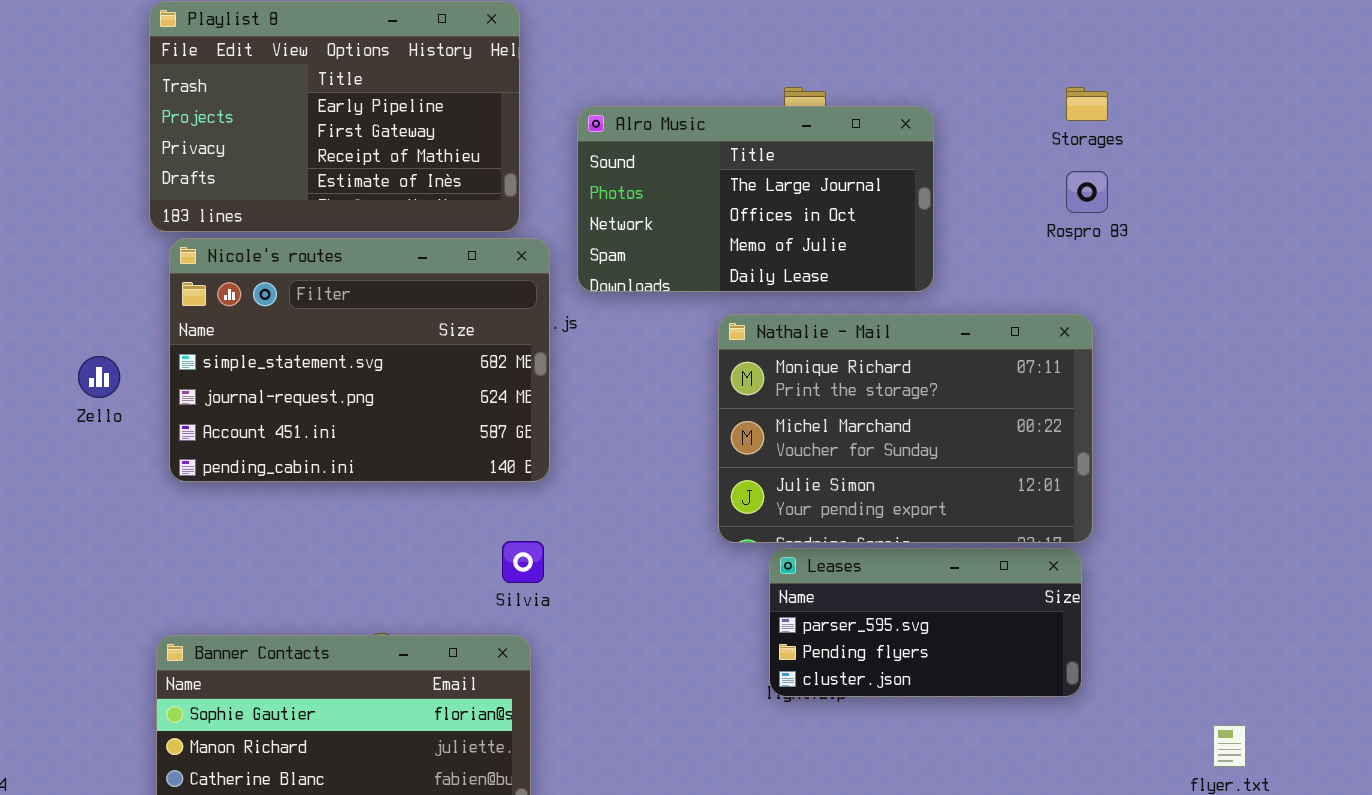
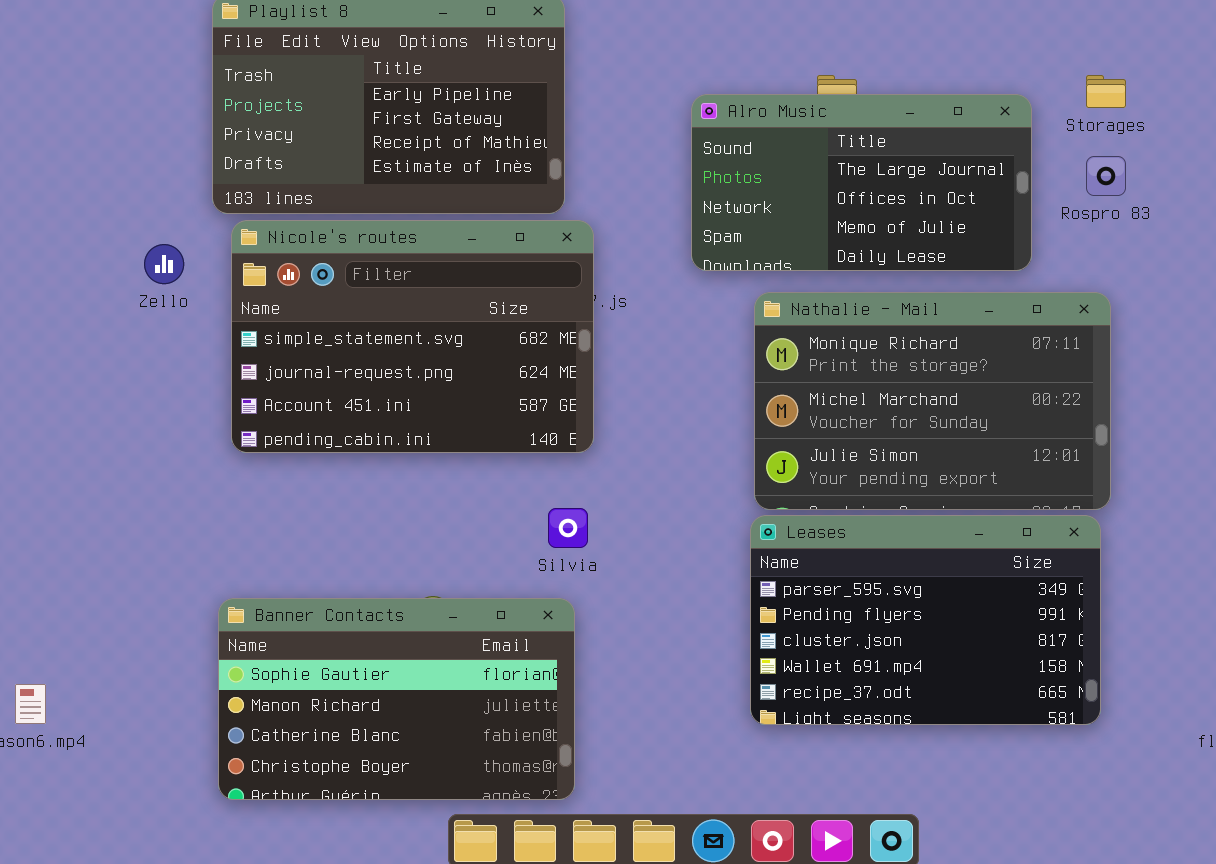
Alro Music: [577,106,934,292] -> [691,94,1032,271], moved
Zello: [78,356,120,398] -> [144,244,184,284], moved
Leases: [769,548,1082,697] -> [750,515,1101,725], resized

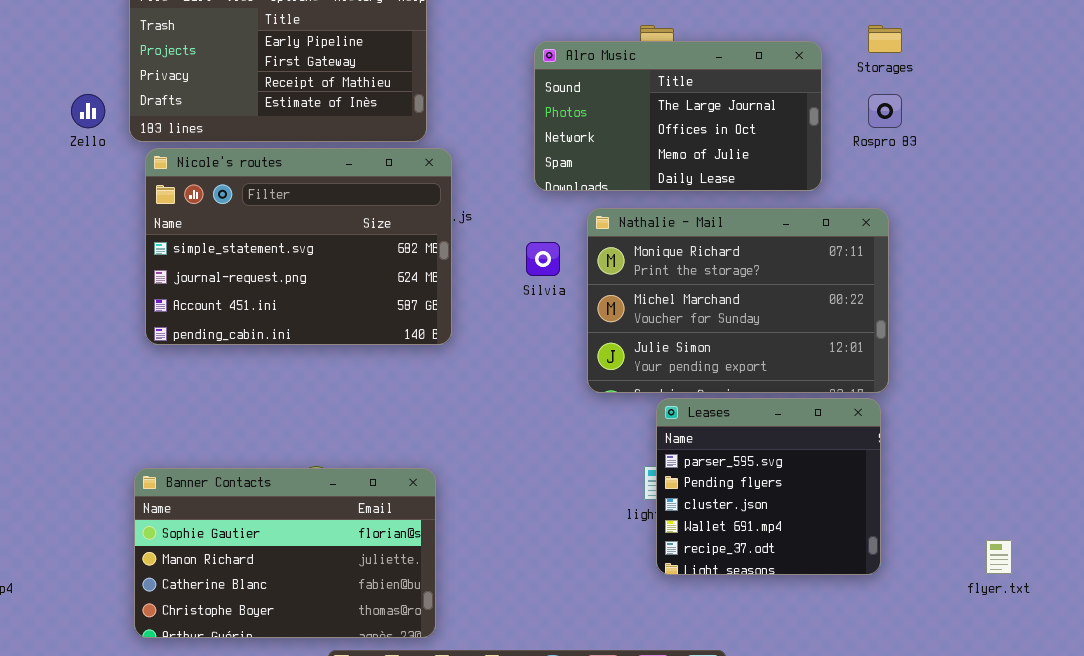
Zello: [144,244,184,284] -> [71,94,105,128], moved
Silvia: [548,508,588,548] -> [526,242,560,276], moved
Leases: [750,515,1101,725] -> [656,398,881,575], resized

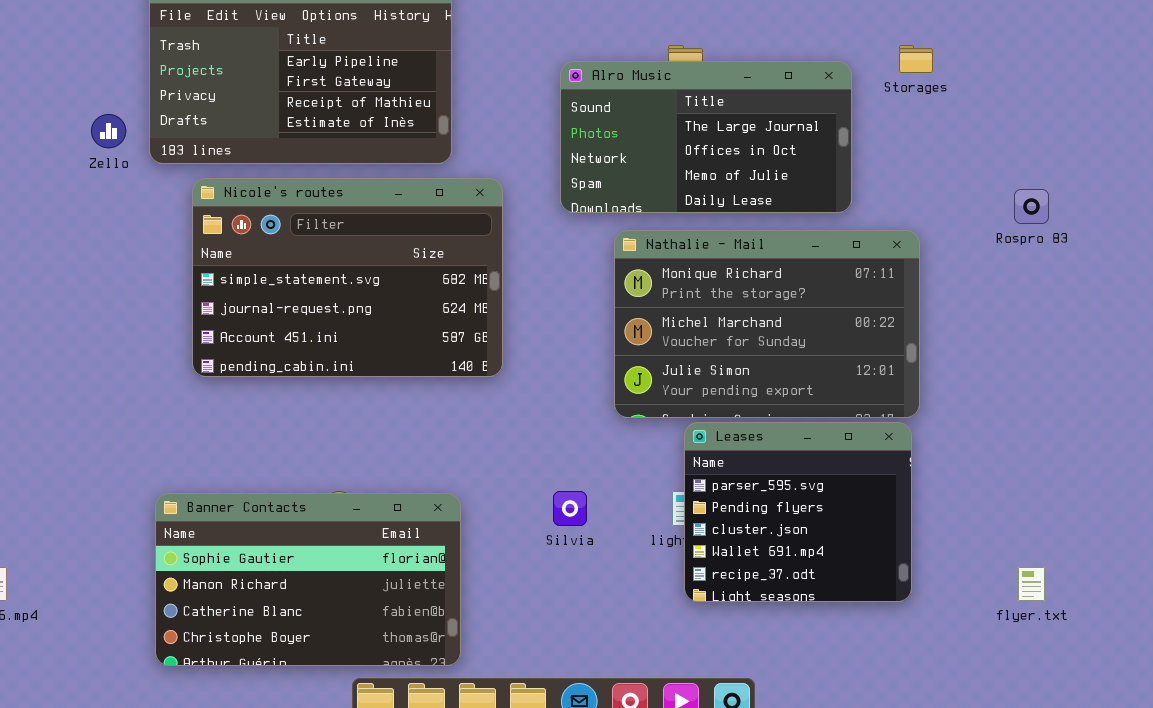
Rospro 83: [868,94,902,128] -> [1014,189,1049,224], moved
Nicole's routes: [145,148,452,345] -> [192,178,503,377], moved
Silvia: [526,242,560,276] -> [553,491,587,526], moved

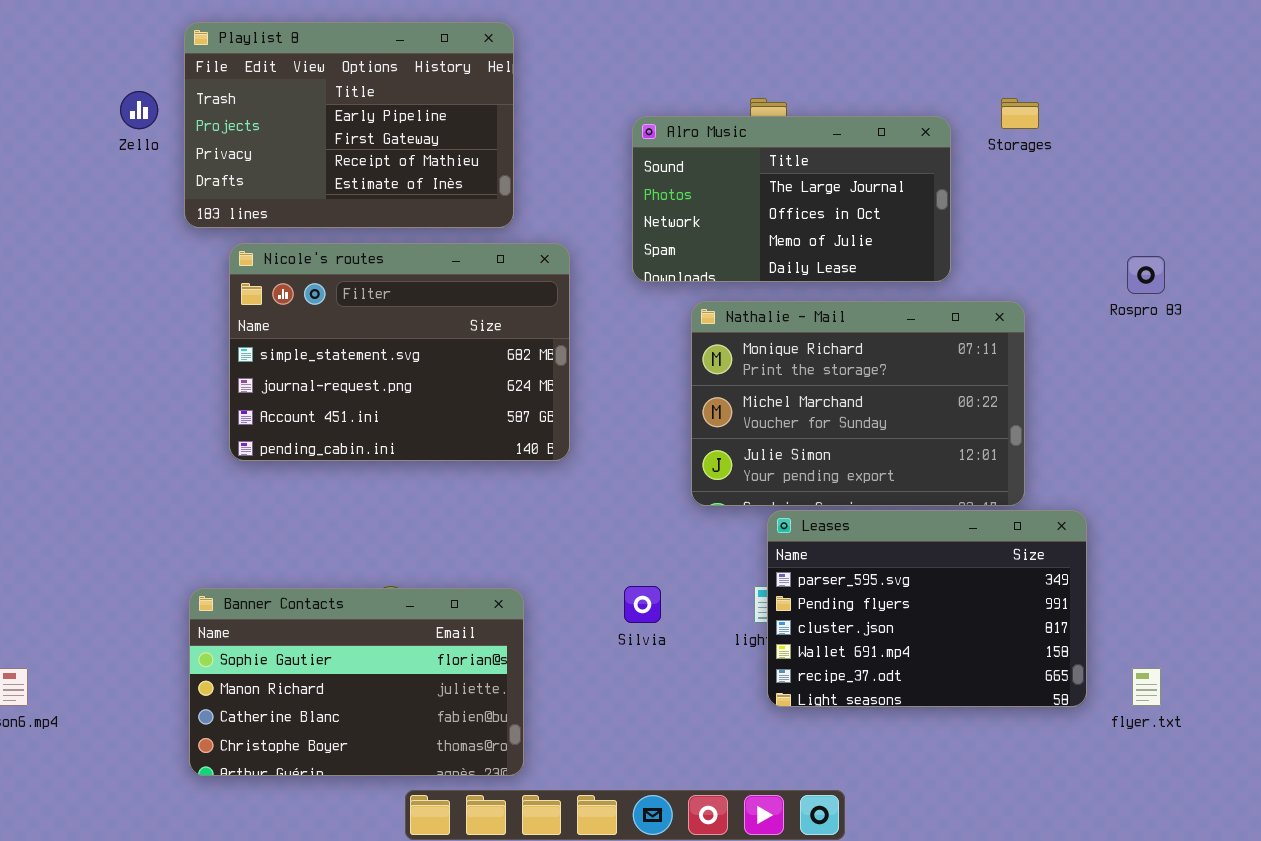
Zello: [91,114,126,148] -> [120,91,158,129], moved
Leases: [684,422,912,602] -> [767,510,1087,707], resized

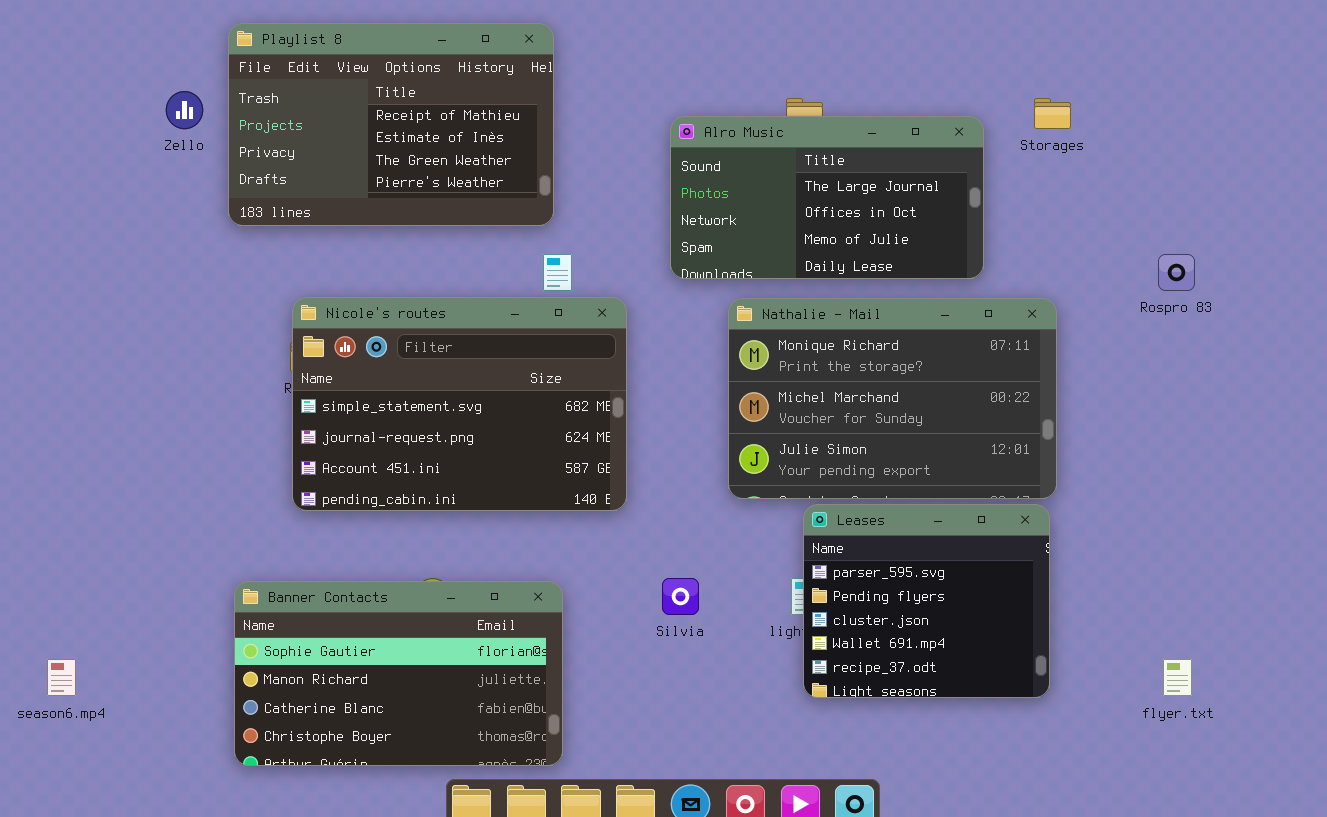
Playlist 8: [184,22,514,228] -> [228,23,554,226], scrolled down 2 rows
Nicole's routes: [229,243,570,461] -> [292,297,627,511], moved
Leases: [767,510,1087,707] -> [803,504,1050,698], resized

